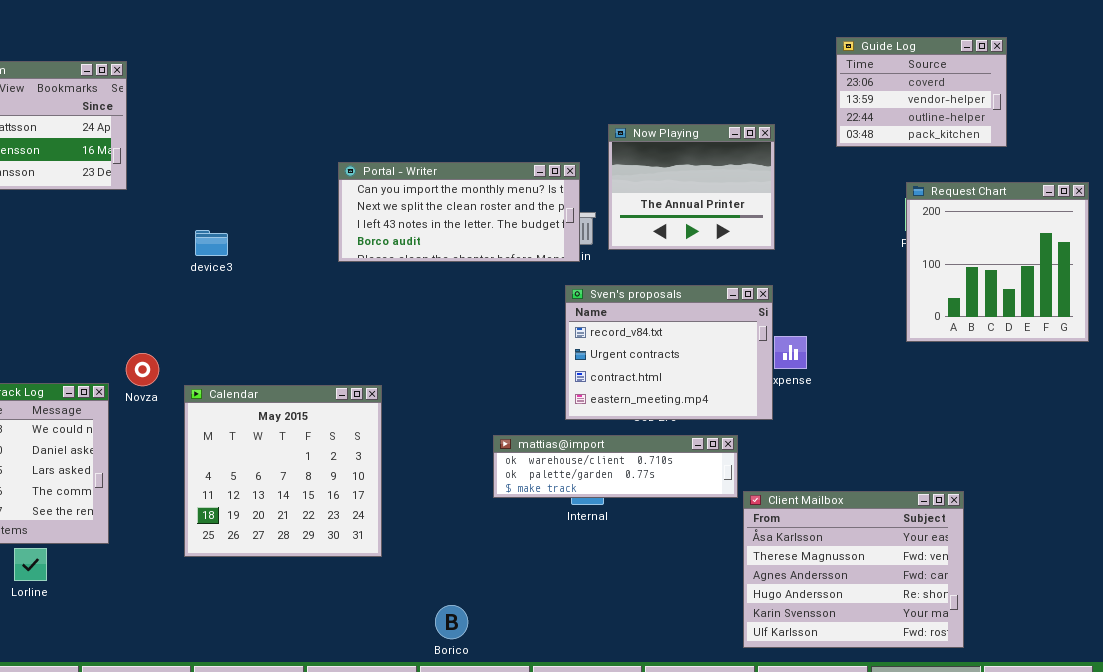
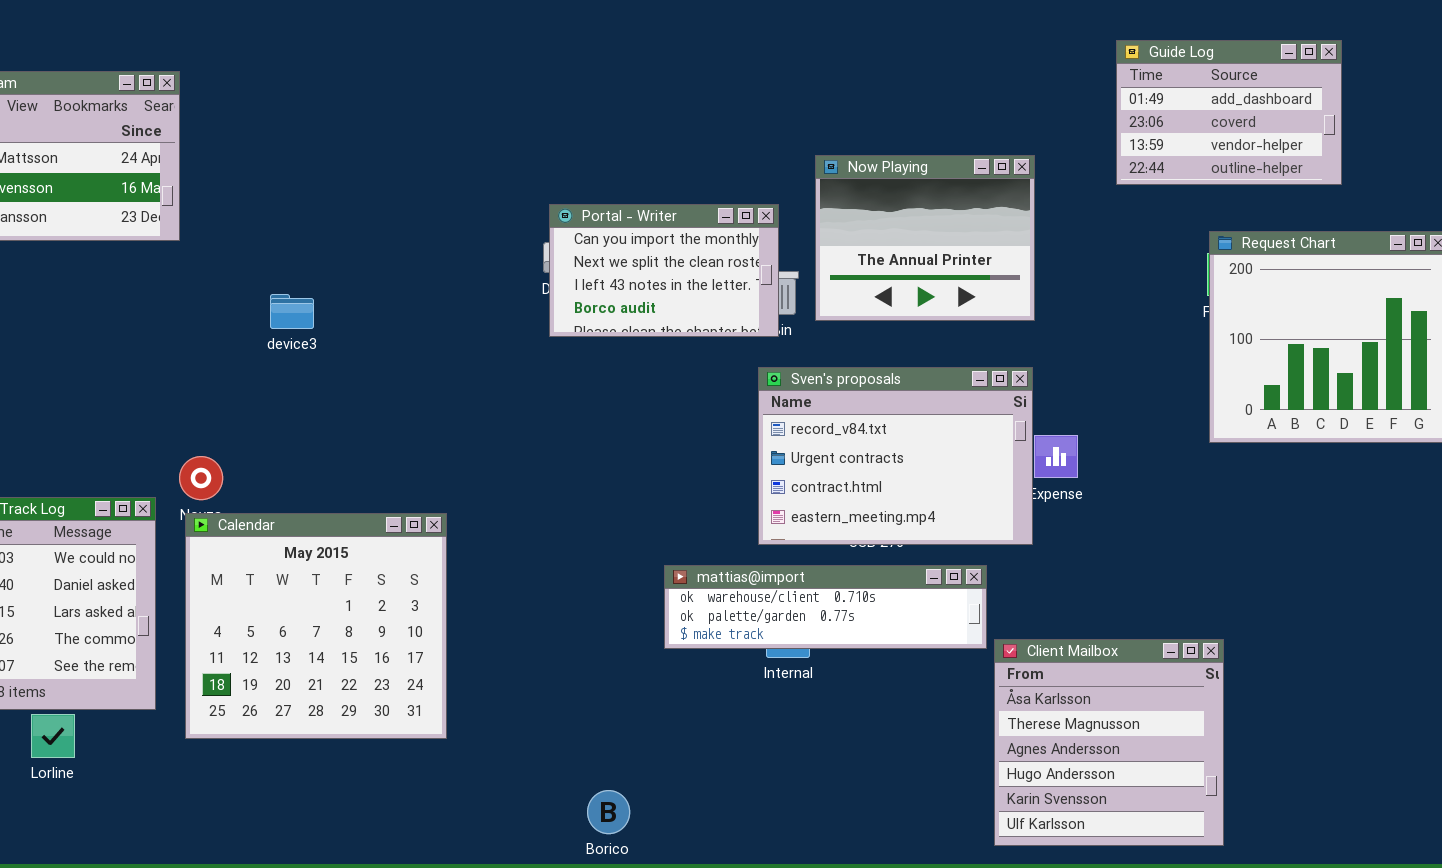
Guide Log: [836,37,1007,147] -> [1116,40,1342,185], scrolled up 1 row
Portal - Writer: [338,162,580,262] -> [549,204,779,337], resized
Calendar: [184,385,382,557] -> [185,513,447,739], moved
Client Mailbox: [743,491,964,648] -> [994,639,1224,846], resized

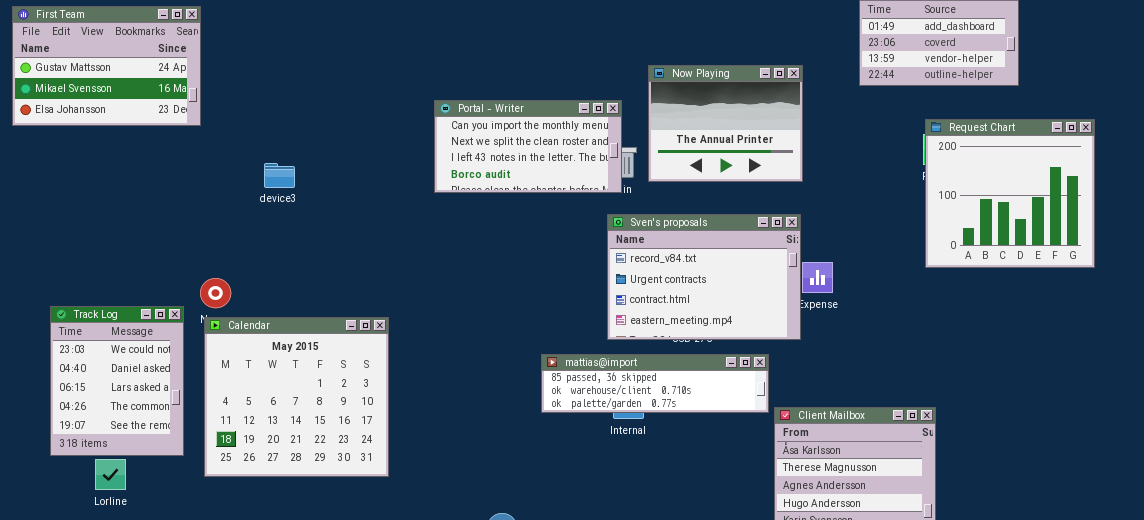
Portal - Writer: [549,204,779,337] -> [434,100,622,193], resized
mattias@import: [664,565,987,649] -> [541,354,769,413], scrolled up 1 row

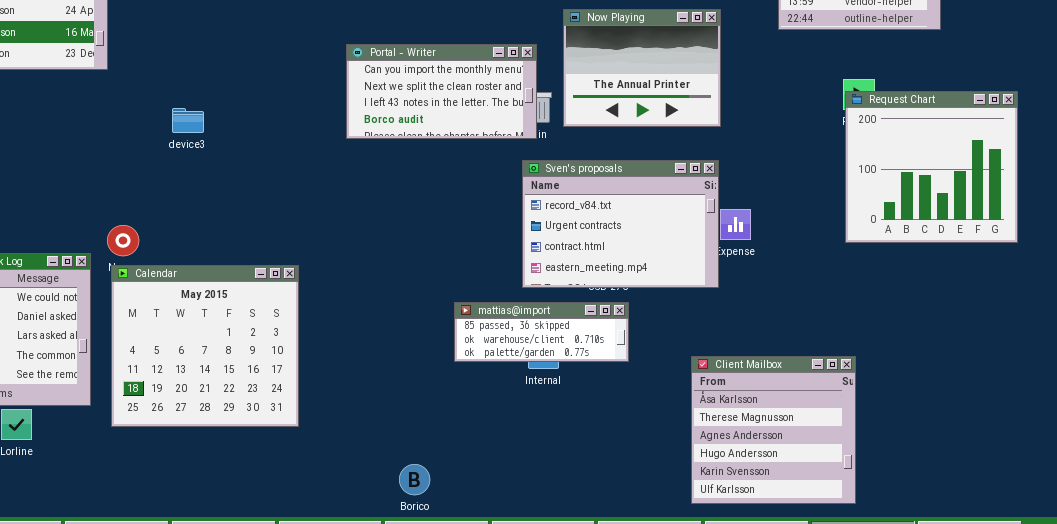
Request Chart: [925,119,1095,268] -> [845,91,1018,243], moved
mattias@import: [541,354,769,413] -> [454,302,629,362], resized

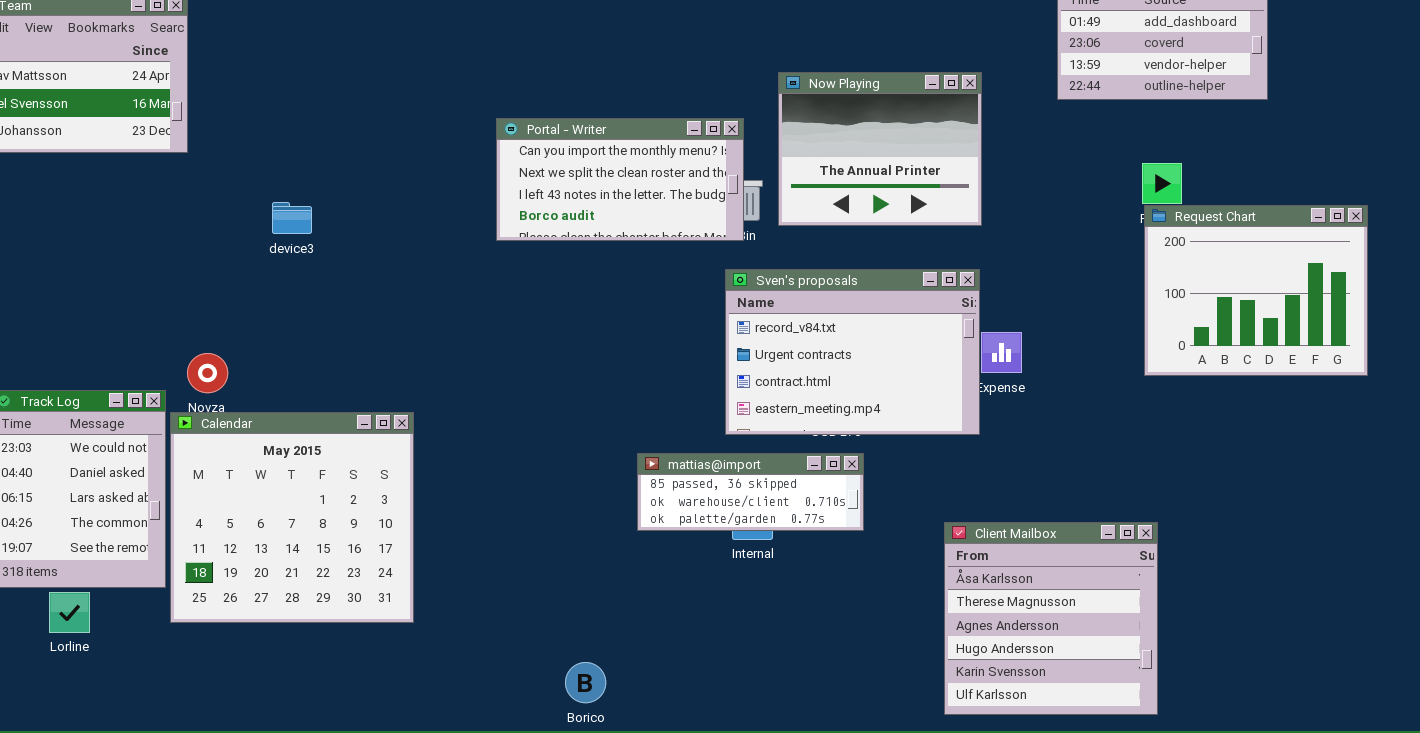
Request Chart: [845,91,1018,243] -> [1144,205,1368,376], resized
Calendar: [111,265,299,427] -> [170,412,414,623], moved

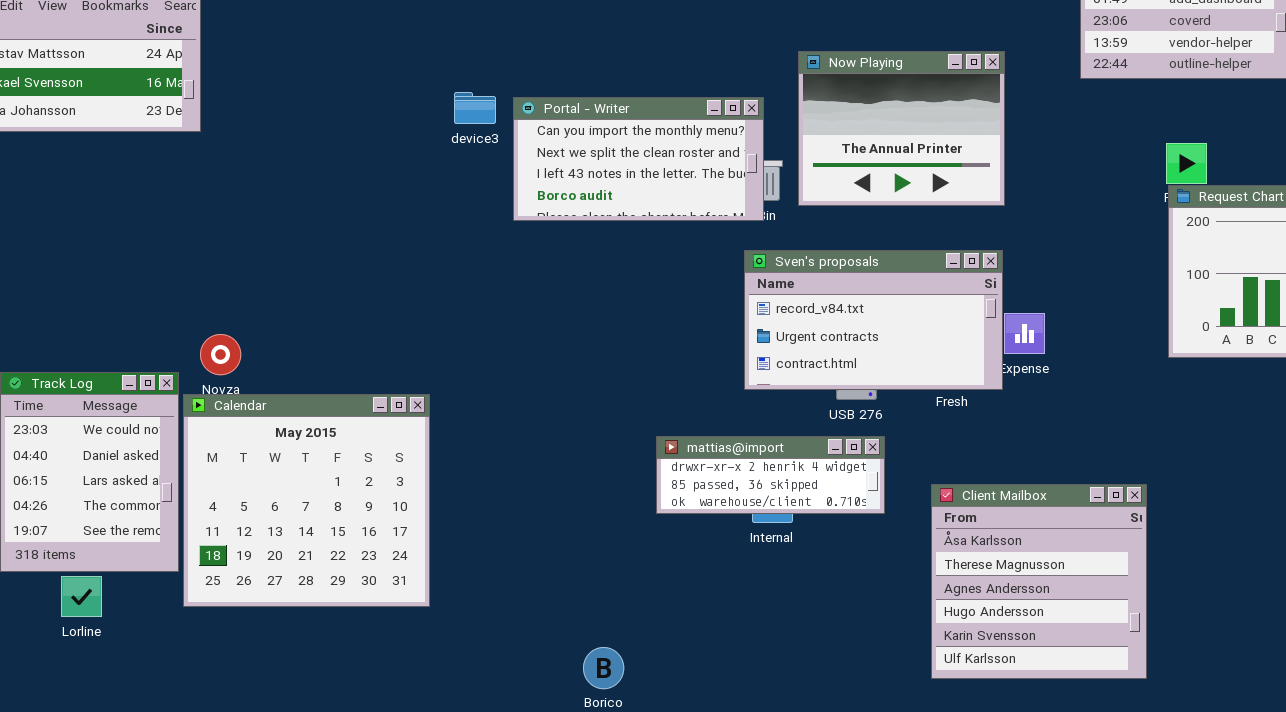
device3: [272,202,312,234] -> [454,92,496,124], moved
Sven's proposals: [725,269,980,435] -> [744,250,1003,390], resized
mattias@import: [637,453,864,531] -> [656,436,885,514], scrolled up 1 row
Client Mailbox: [944,522,1158,715] -> [931,484,1147,679], moved

